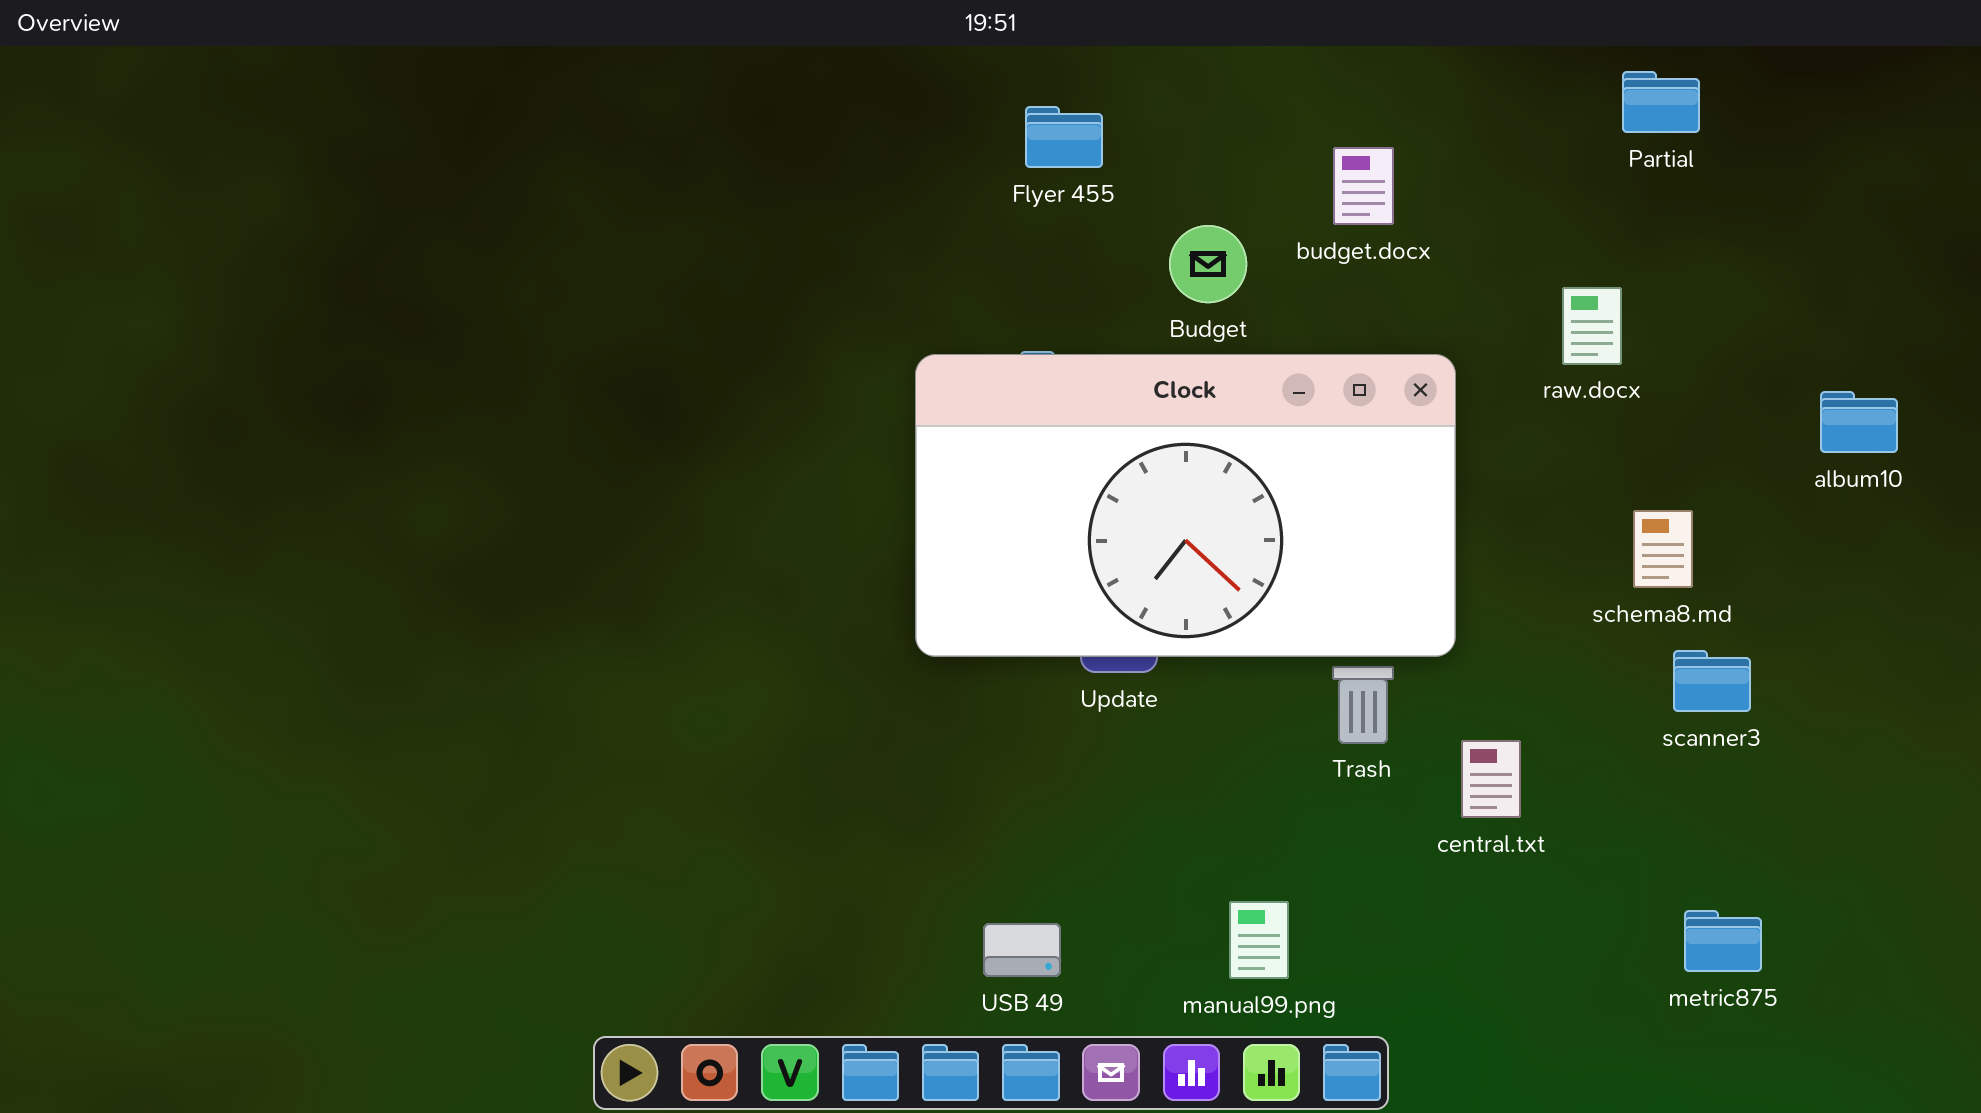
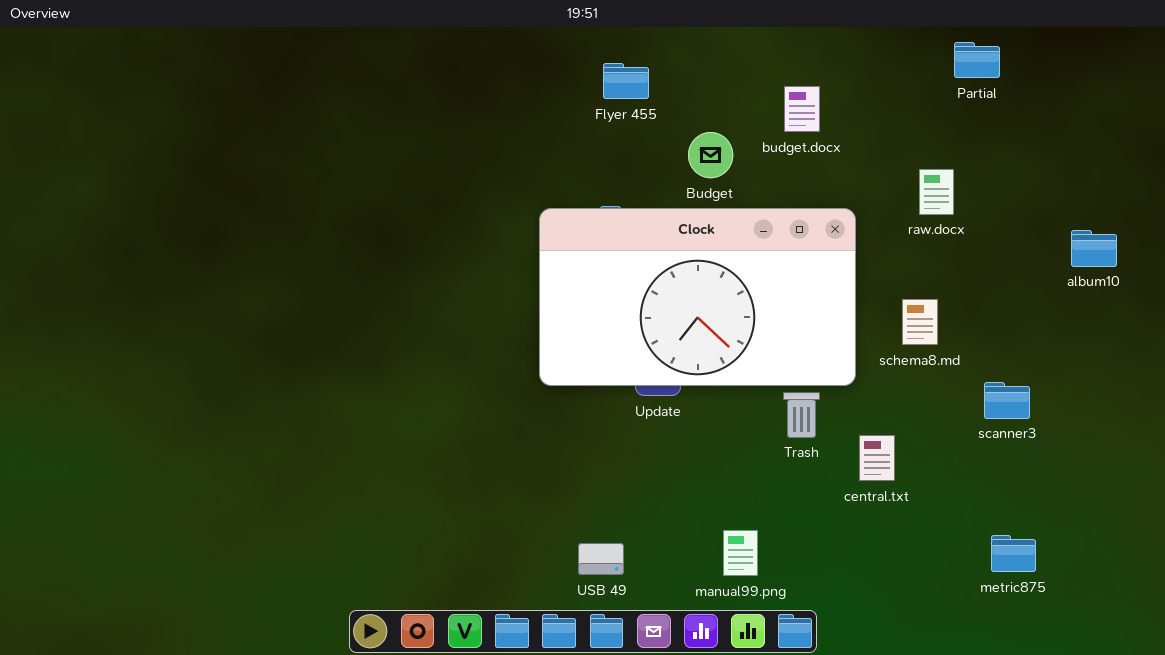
schema8.md: [1633,510,1693,588] -> [902,299,938,345], moved

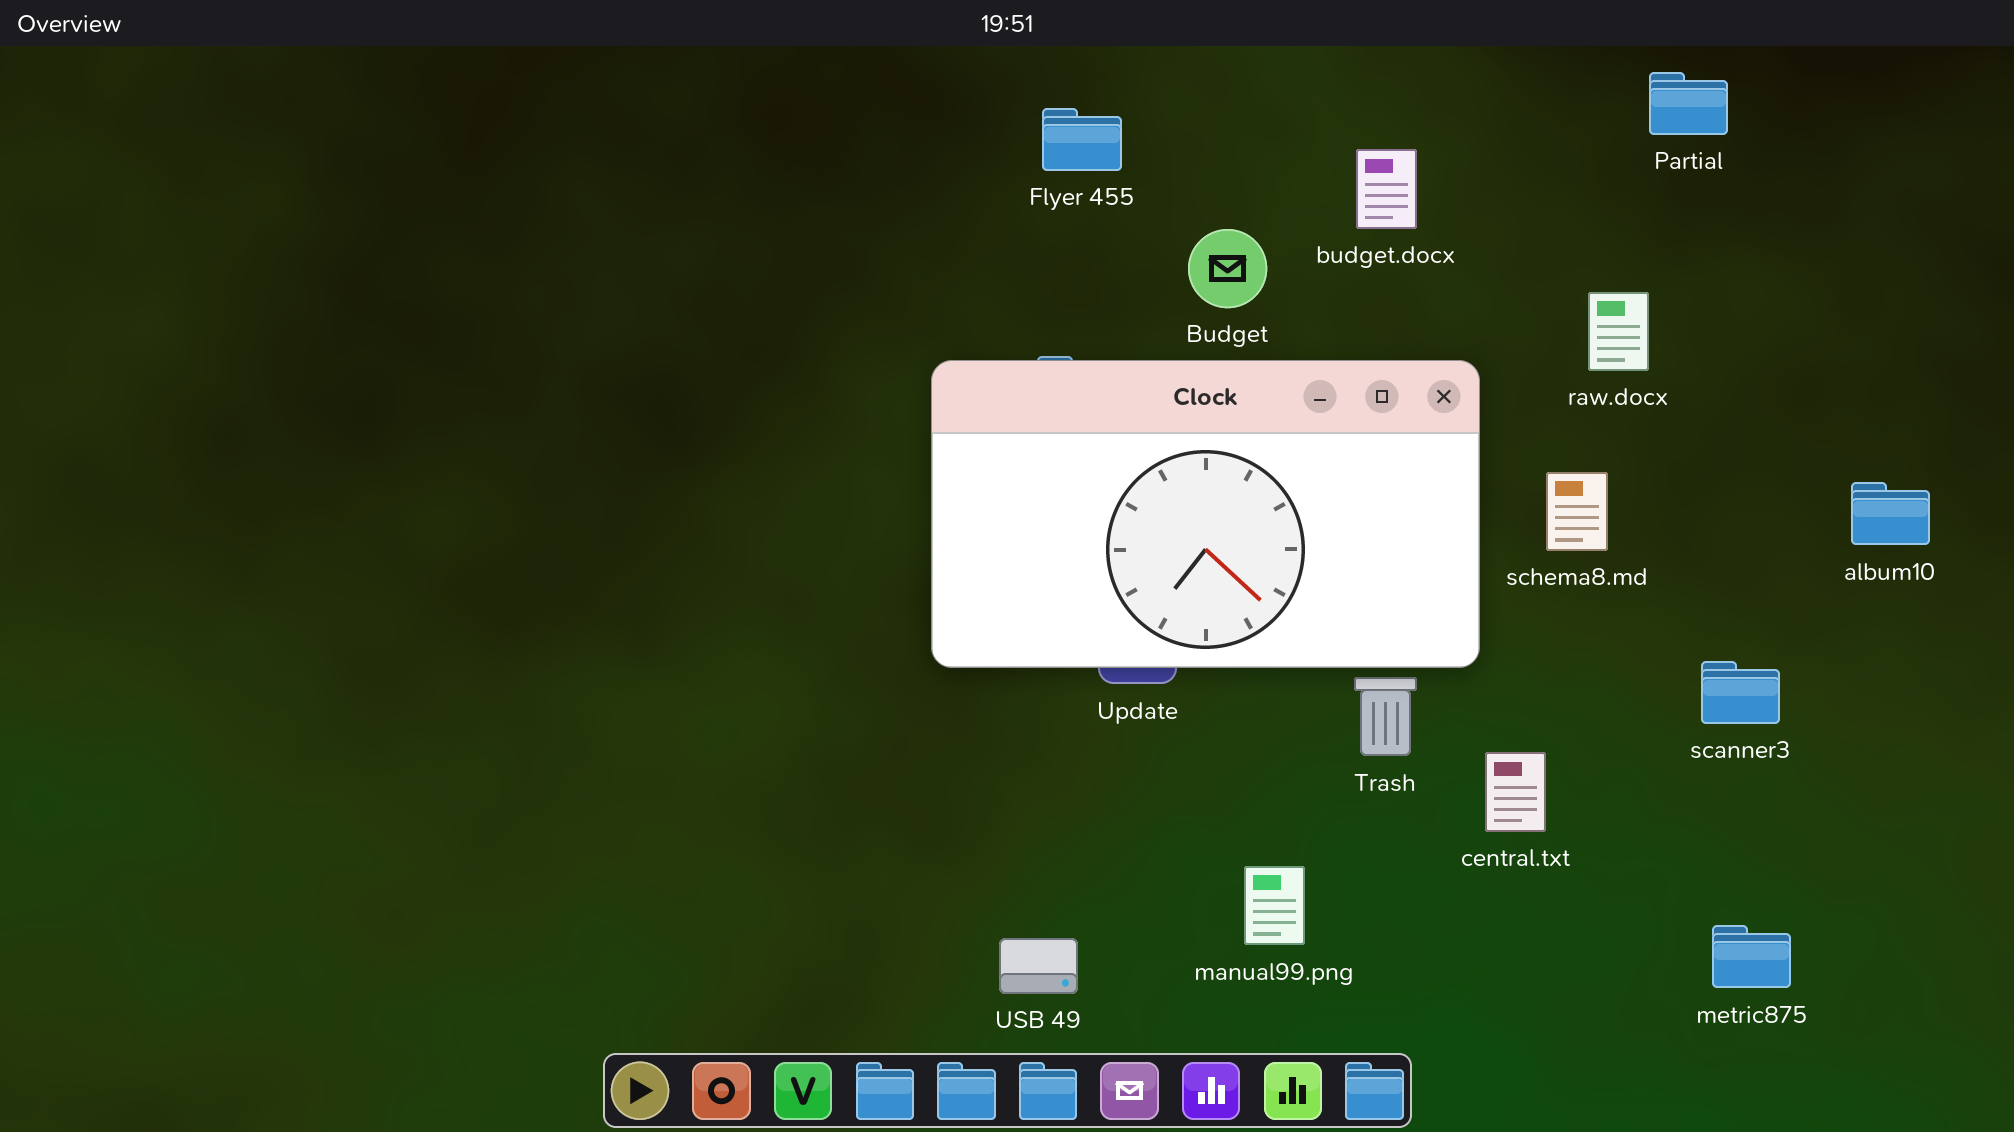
album10: [1071,230,1117,267] -> [1851,482,1930,545], moved
schema8.md: [902,299,938,345] -> [1546,472,1608,551], moved
manual99.png: [723,530,758,576] -> [1244,866,1305,945], moved

